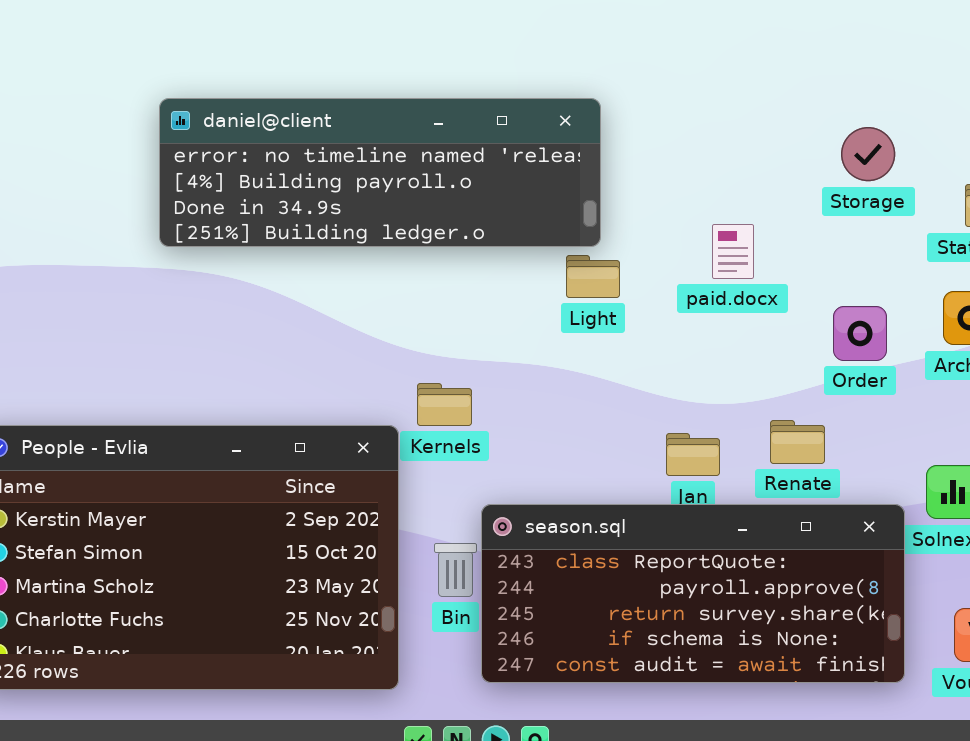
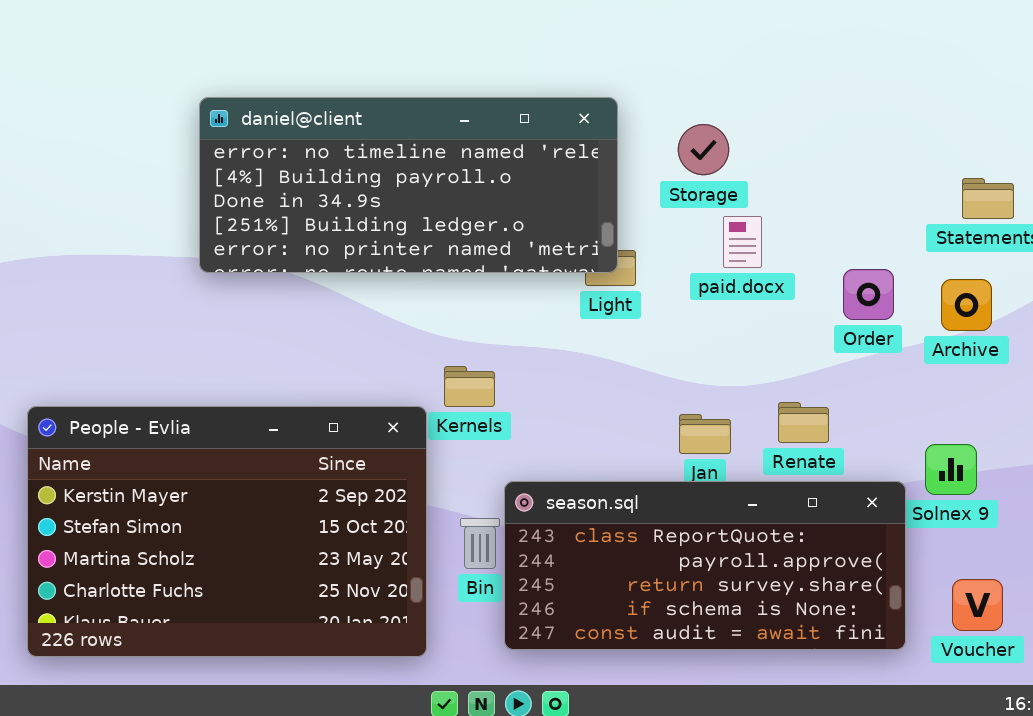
daniel@client: [159,98,601,247] -> [199,97,618,273], resized
Storage: [841,127,895,181] -> [678,124,729,175], moved
Order: [833,306,887,361] -> [843,269,894,320], moved

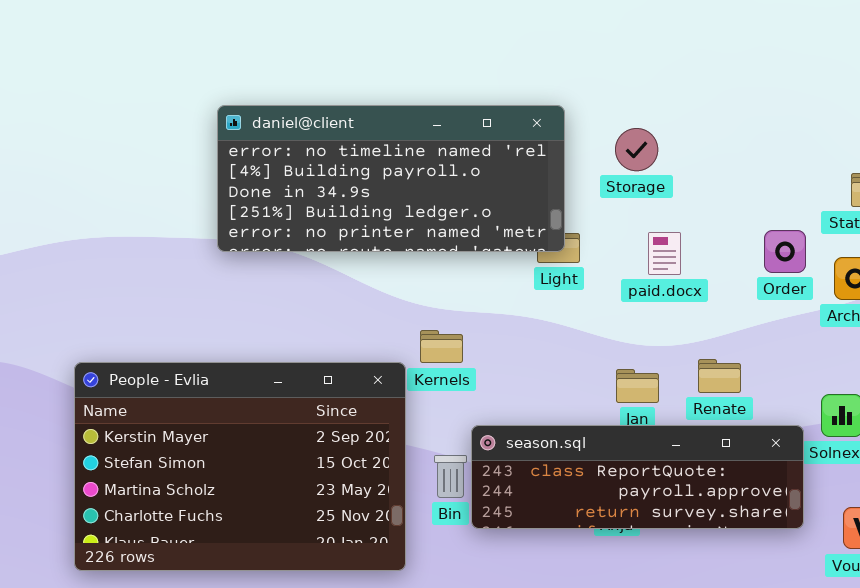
paid.docx: [723,216,762,268] -> [648,232,681,275], moved
Order: [843,269,894,320] -> [764,230,806,273], moved
season.sql: [504,481,906,650] -> [471,425,804,529], resized

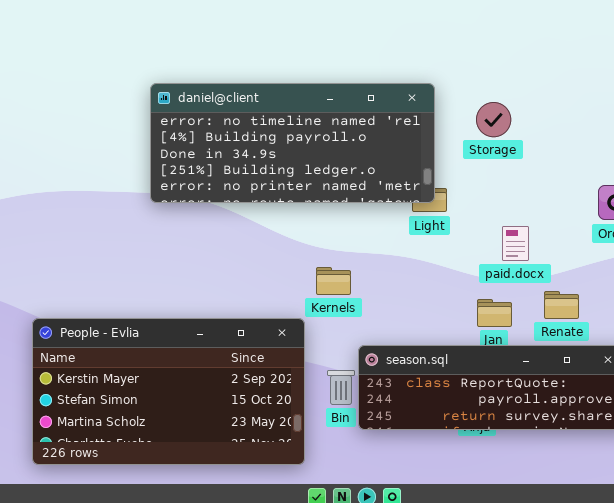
paid.docx: [648,232,681,275] -> [502,226,529,261], moved
People - Evlia: [74,362,406,571] -> [32,318,305,465], resized

